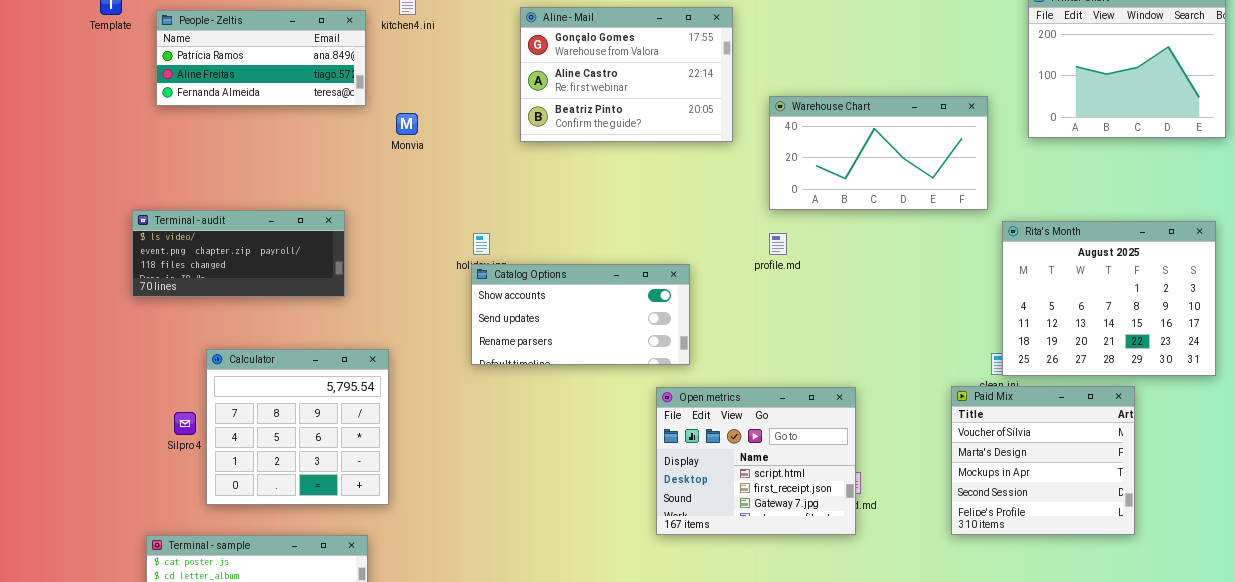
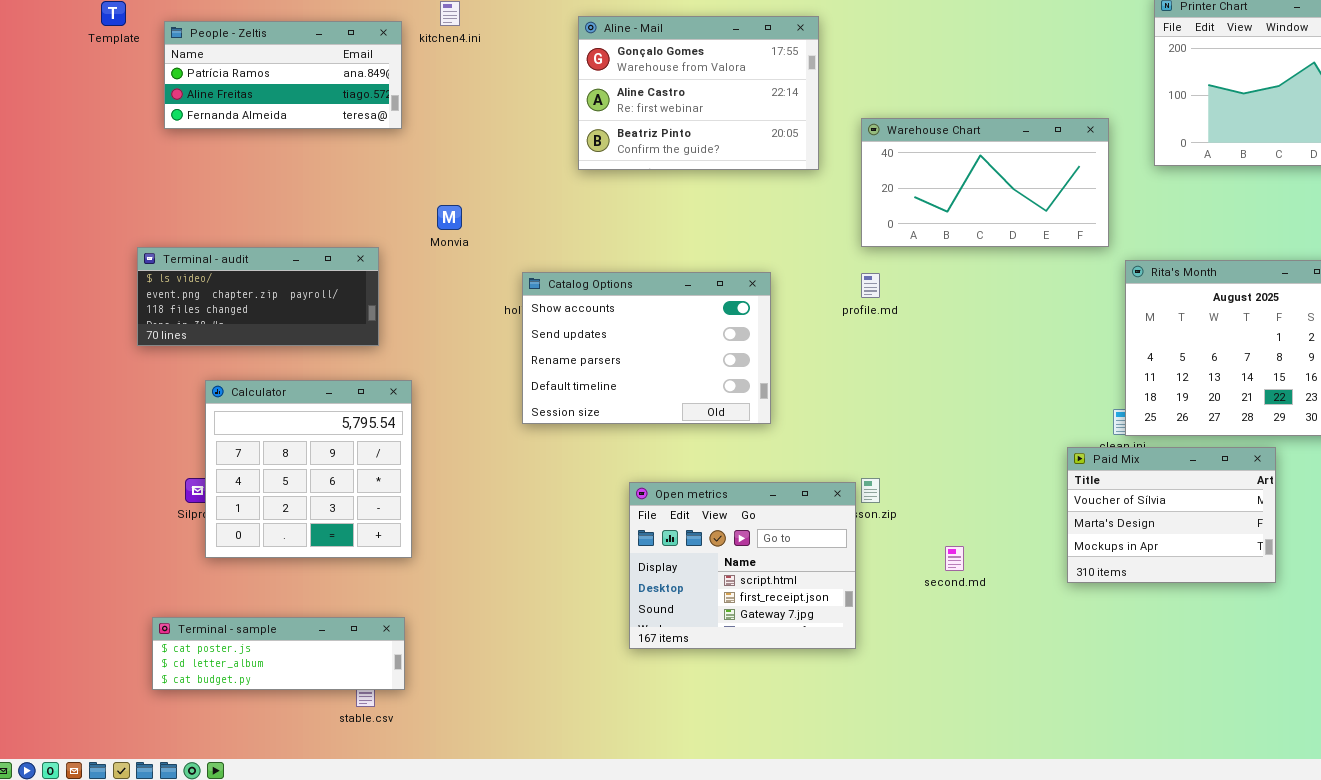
Monvia: [396,113,418,135] -> [437,205,462,230], moved
Catalog Options: [471,264,690,365] -> [522,272,771,424], resized
Calculator: [206,349,389,505] -> [205,380,412,558], moved
Paid Mix: [951,386,1135,535] -> [1067,447,1276,583], resized
Open metrics: [656,387,856,535] -> [629,482,856,649], moved

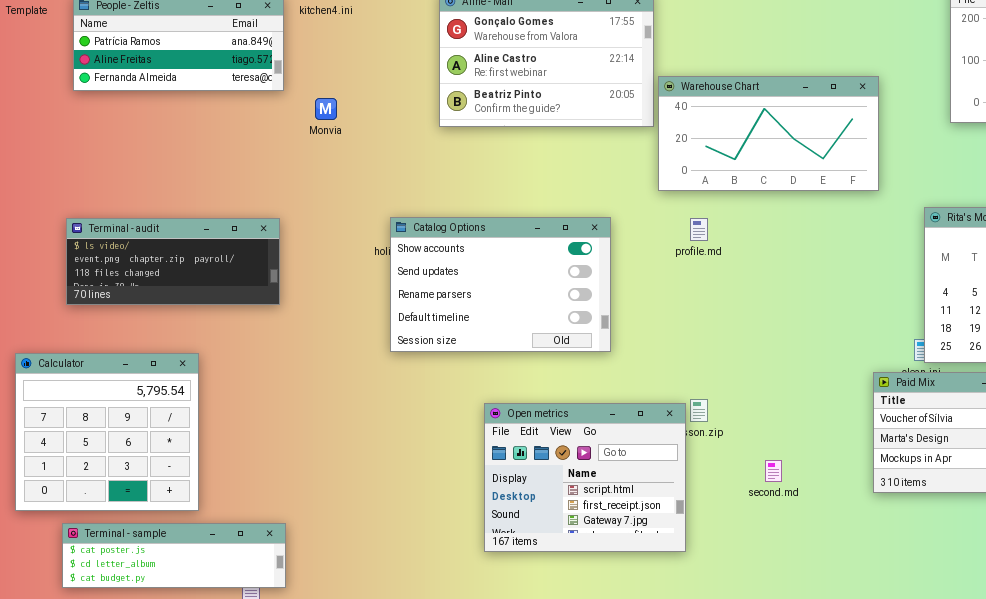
Warehouse Chart: [861,118,1109,247] -> [658,76,879,191], moved
Monvia: [437,205,462,230] -> [315,98,337,120], moved
Terminal - audit: [137,247,379,346] -> [66,218,280,305], moved
Calculator: [205,380,412,558] -> [15,353,199,511], moved

